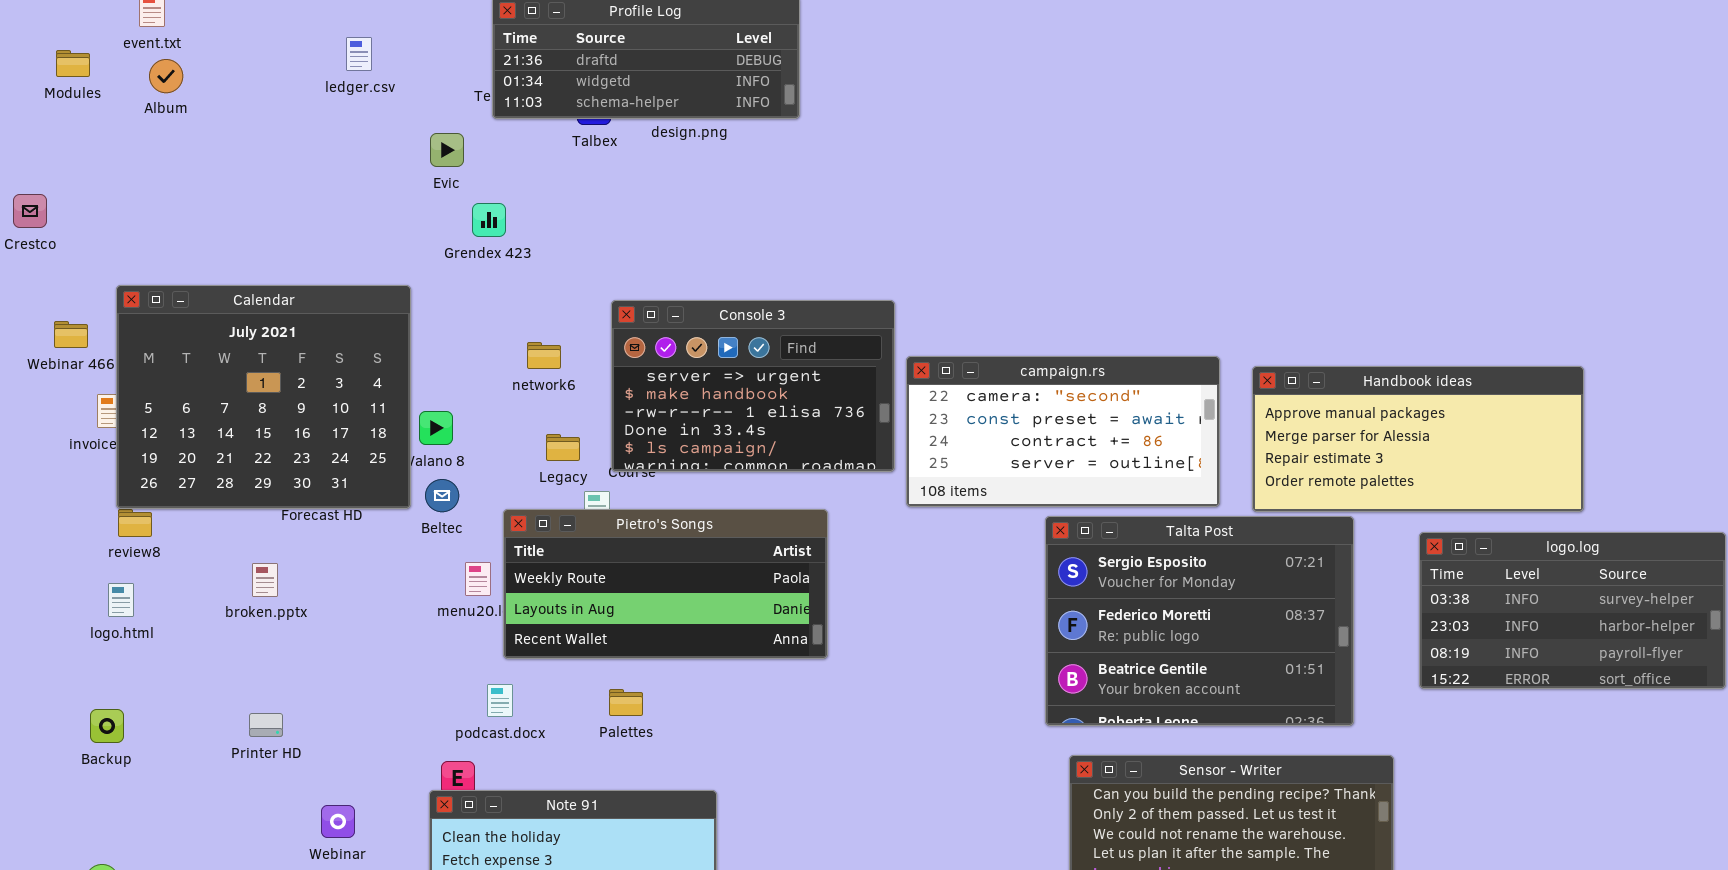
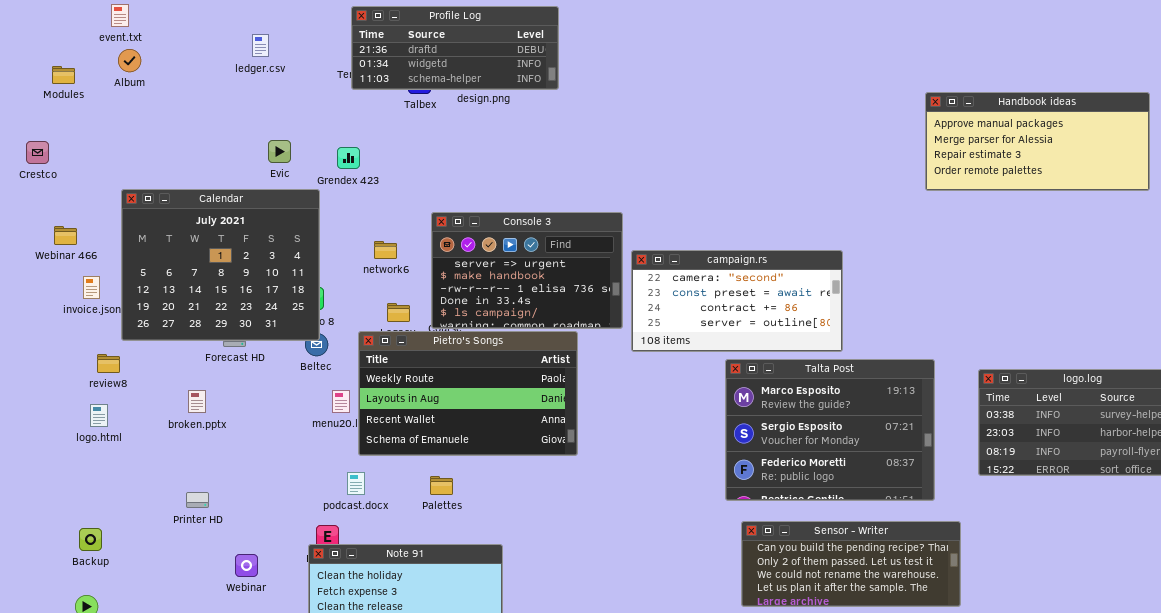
Modules: [56,50,90,77] -> [52,66,75,84], moved
Evic: [430,133,464,167] -> [268,140,291,163], moved
Calendar: [116,285,411,509] -> [121,189,320,341], moved
Handbook ideas: [1252,366,1584,512] -> [925,92,1150,191], moved
Pietro's Songs: [503,509,828,659] -> [358,331,578,456], resized
Talta Post: [1045,516,1354,726] -> [725,359,935,501], scrolled up 1 row
Backup: [90,709,124,743] -> [79,528,102,551], moved

